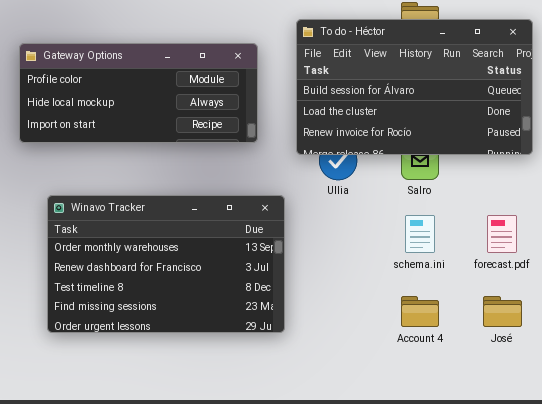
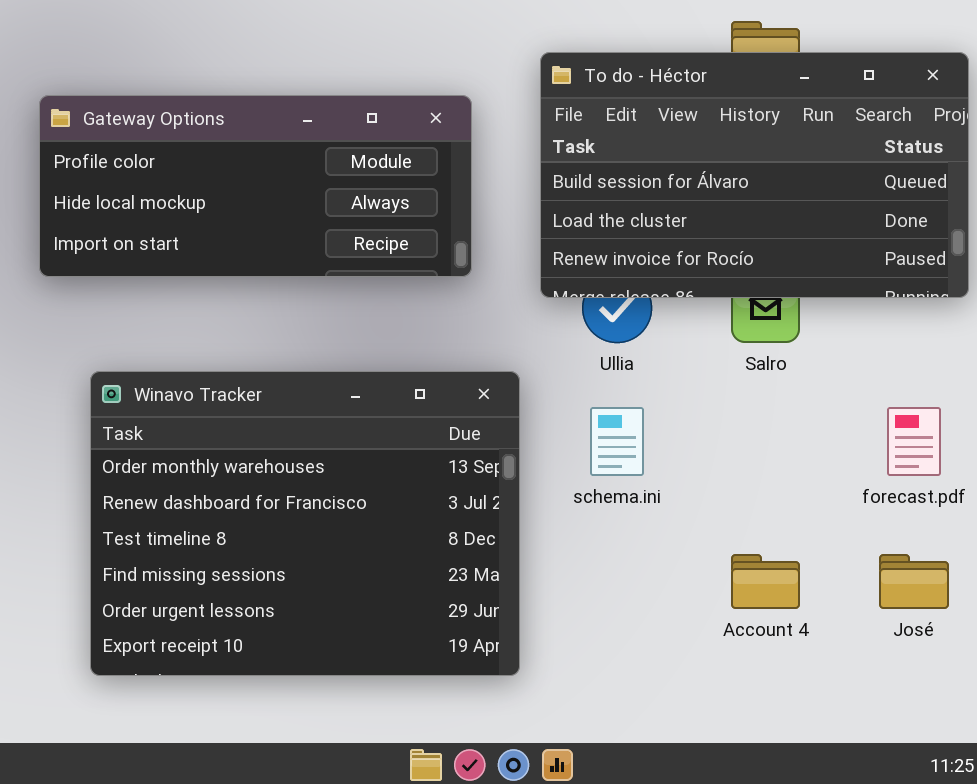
Winavo Tracker: [47,195,285,333] -> [90,371,520,676], resized
schema.ini: [405,215,435,253] -> [590,407,644,476], moved

